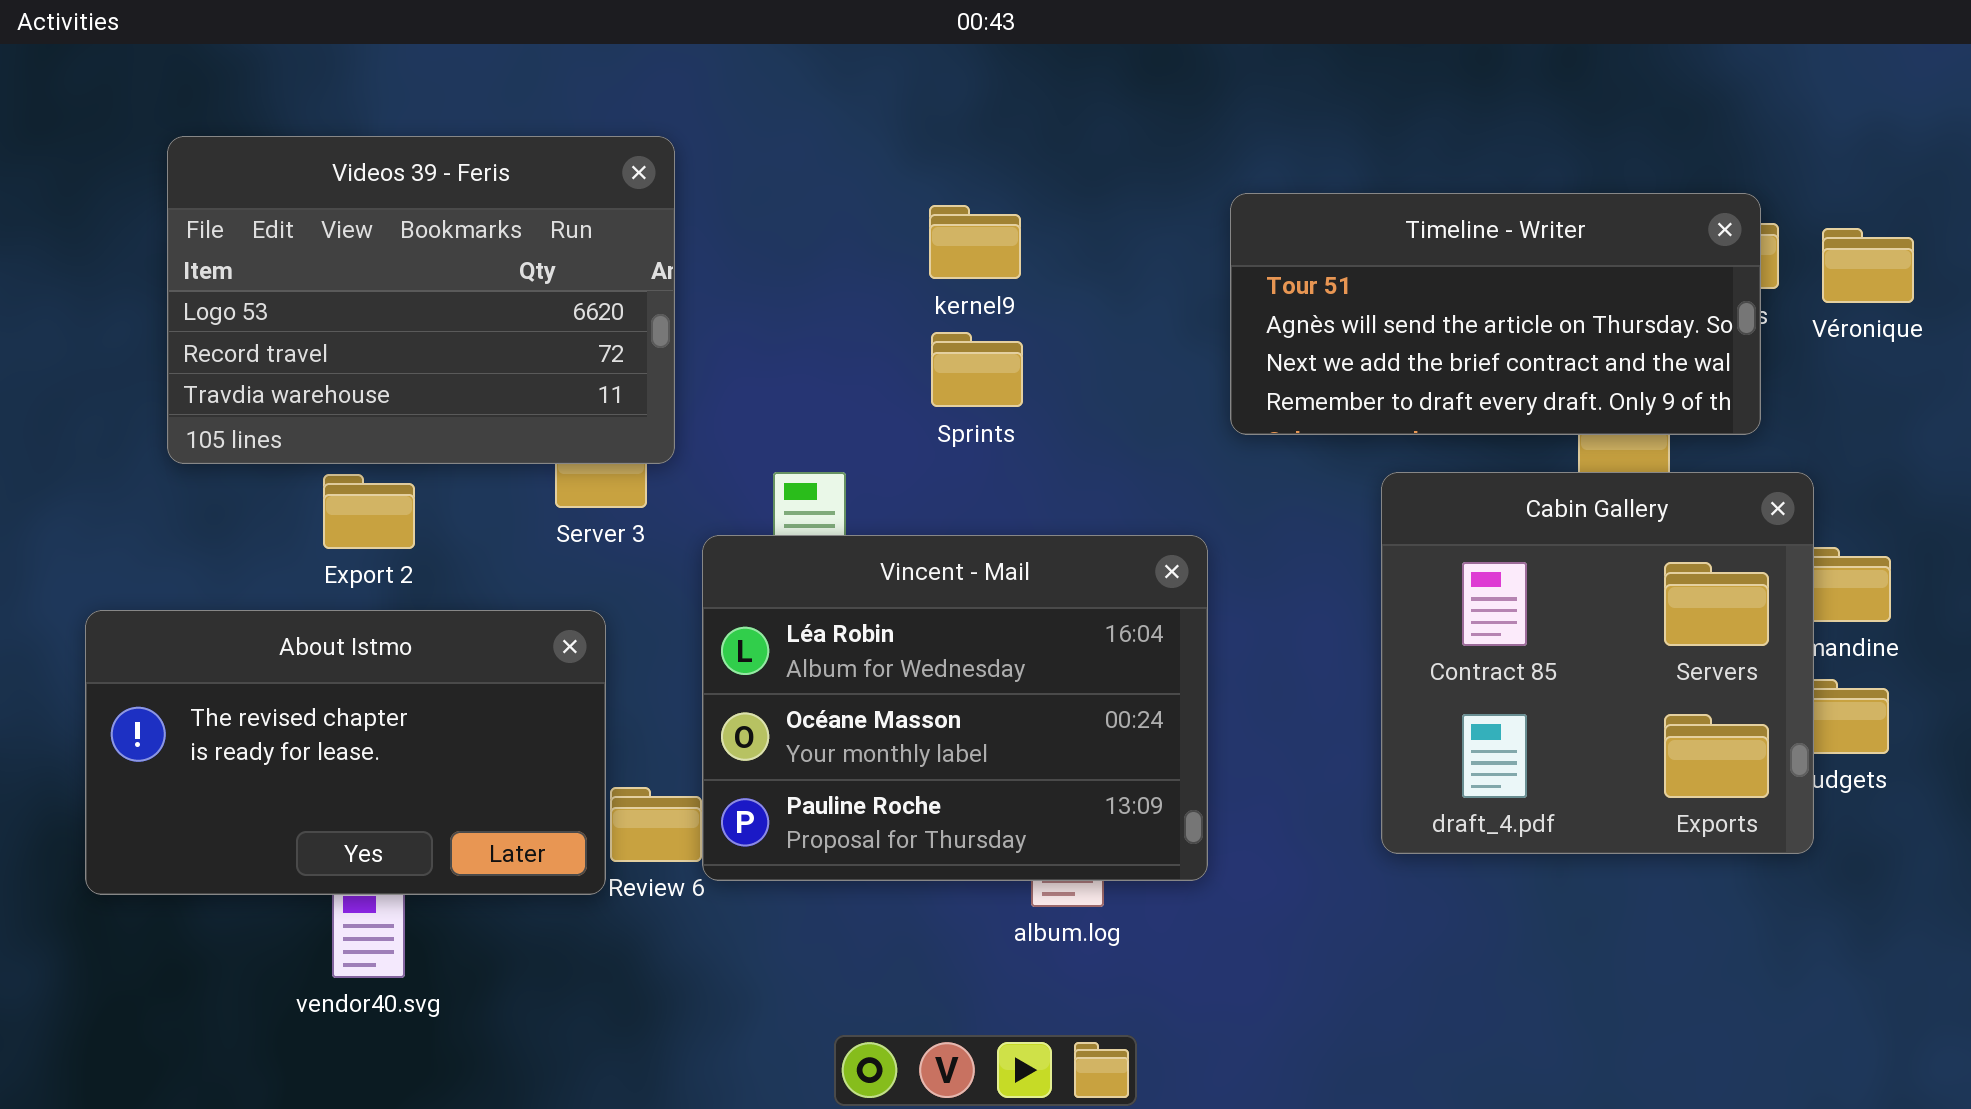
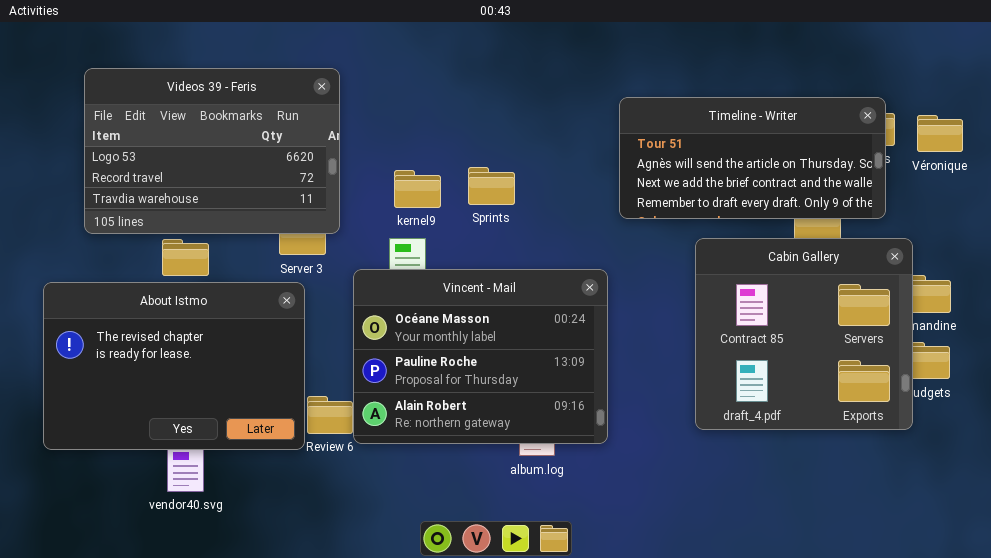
kernel9: [929,205,1021,279] -> [394,170,441,208], moved
Vincent - Mail: [702,535,1208,881] -> [353,269,608,444], scrolled down 1 row
About Istmo: [85,610,606,895] -> [43,282,305,450], resized

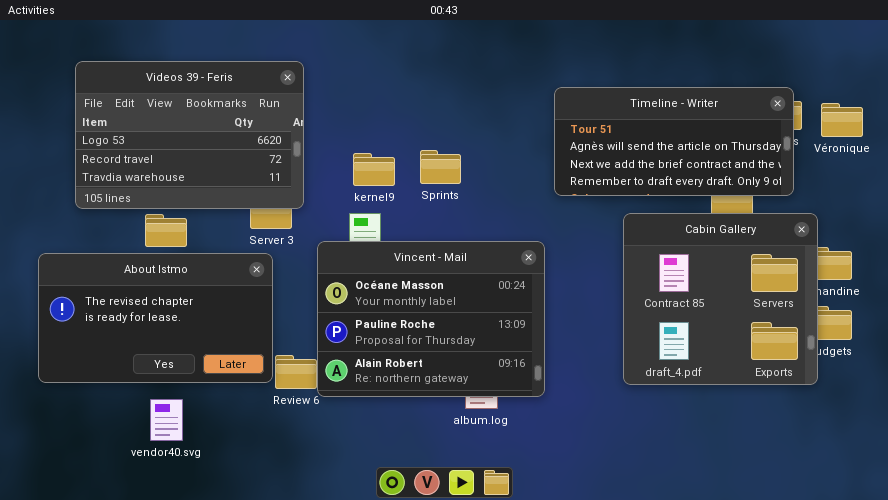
About Istmo: [43,282,305,450] -> [38,253,273,383], resized

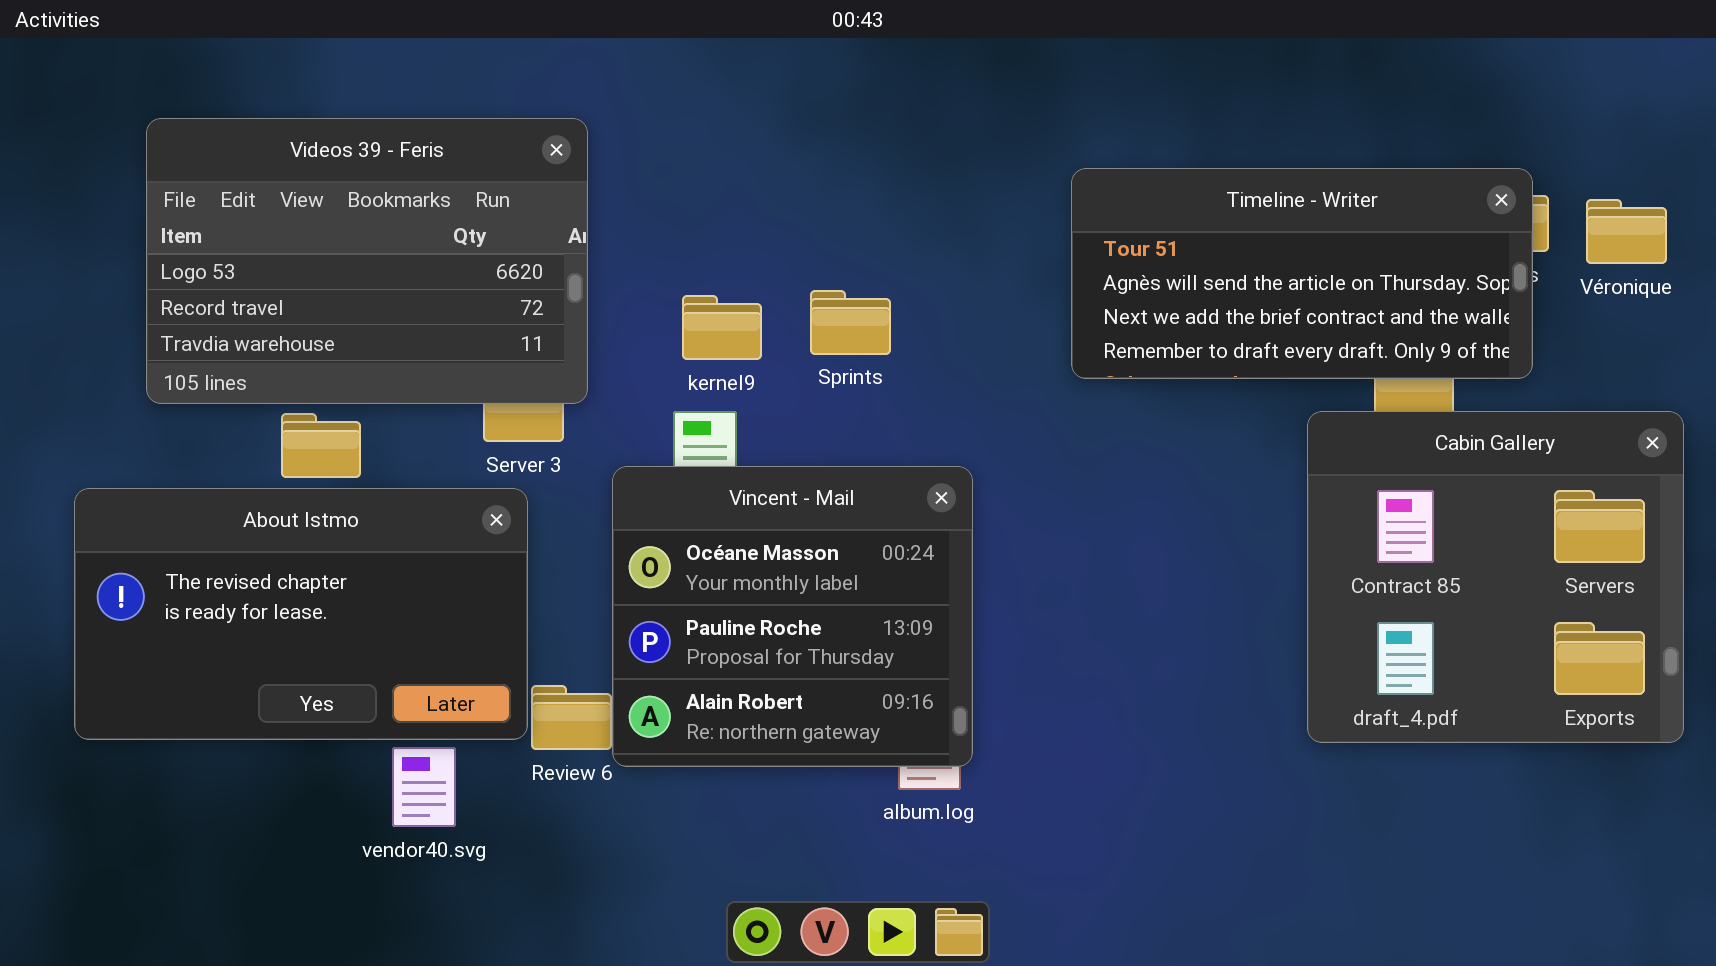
Cabin Gallery: [623,213,818,385] -> [1307,411,1684,743], moved
Vincent - Mail: [317,241,545,397] -> [612,466,973,767], resized
vendor40.svg: [150,399,183,441] -> [392,747,456,827], moved

